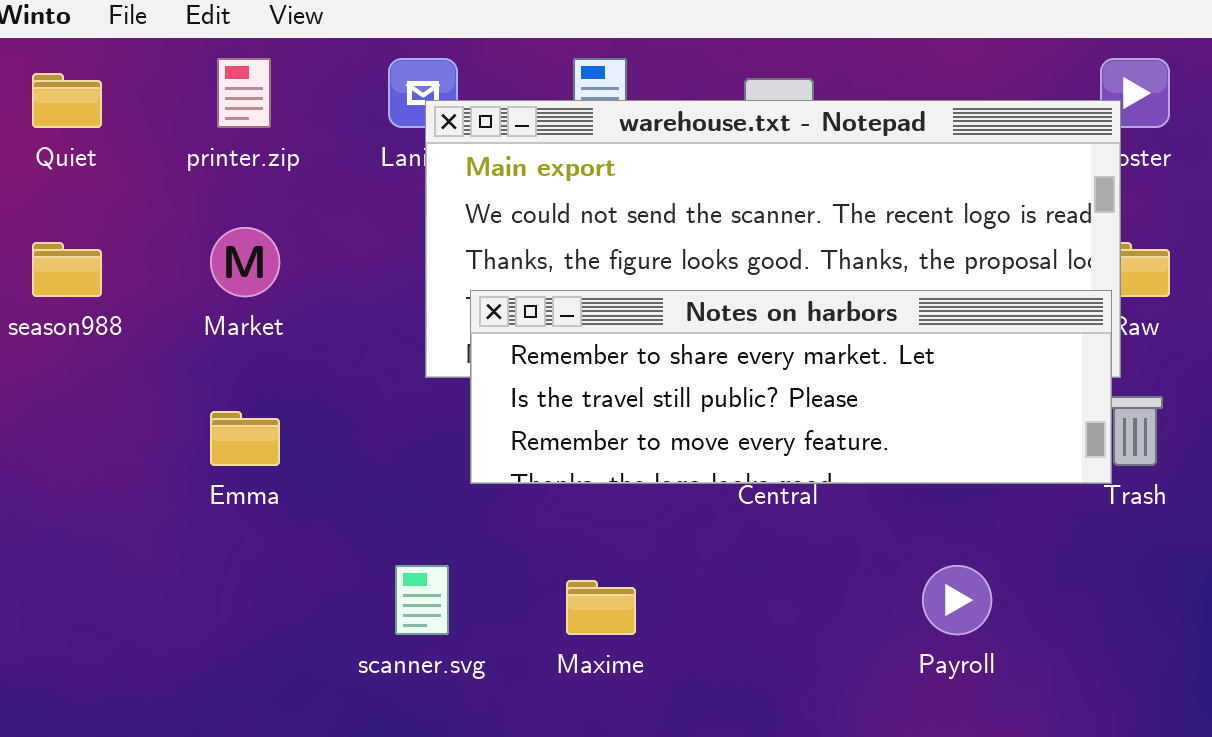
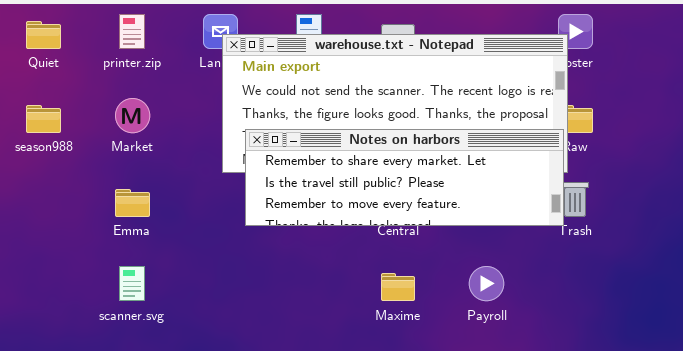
scanner.svg: [395,565,449,635] -> [119,266,145,301], moved
Maxime: [566,580,636,635] -> [381,273,415,301], moved

